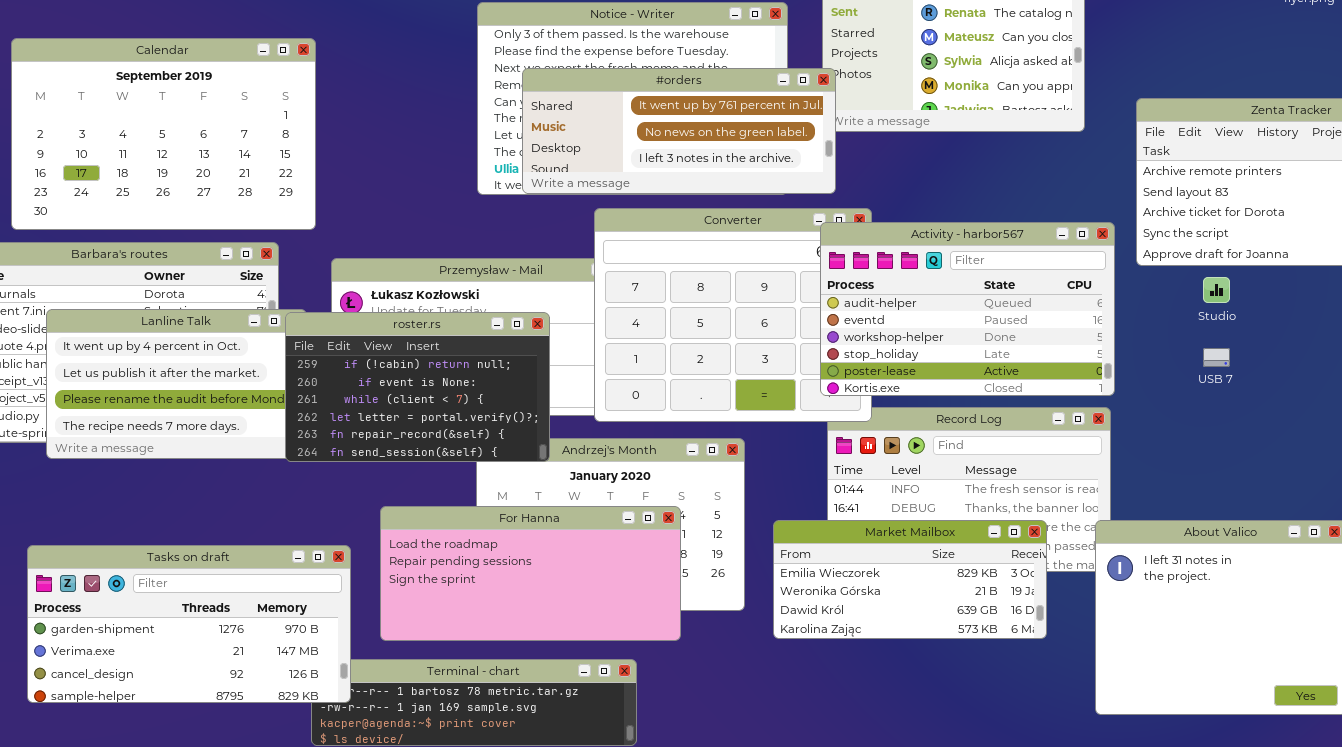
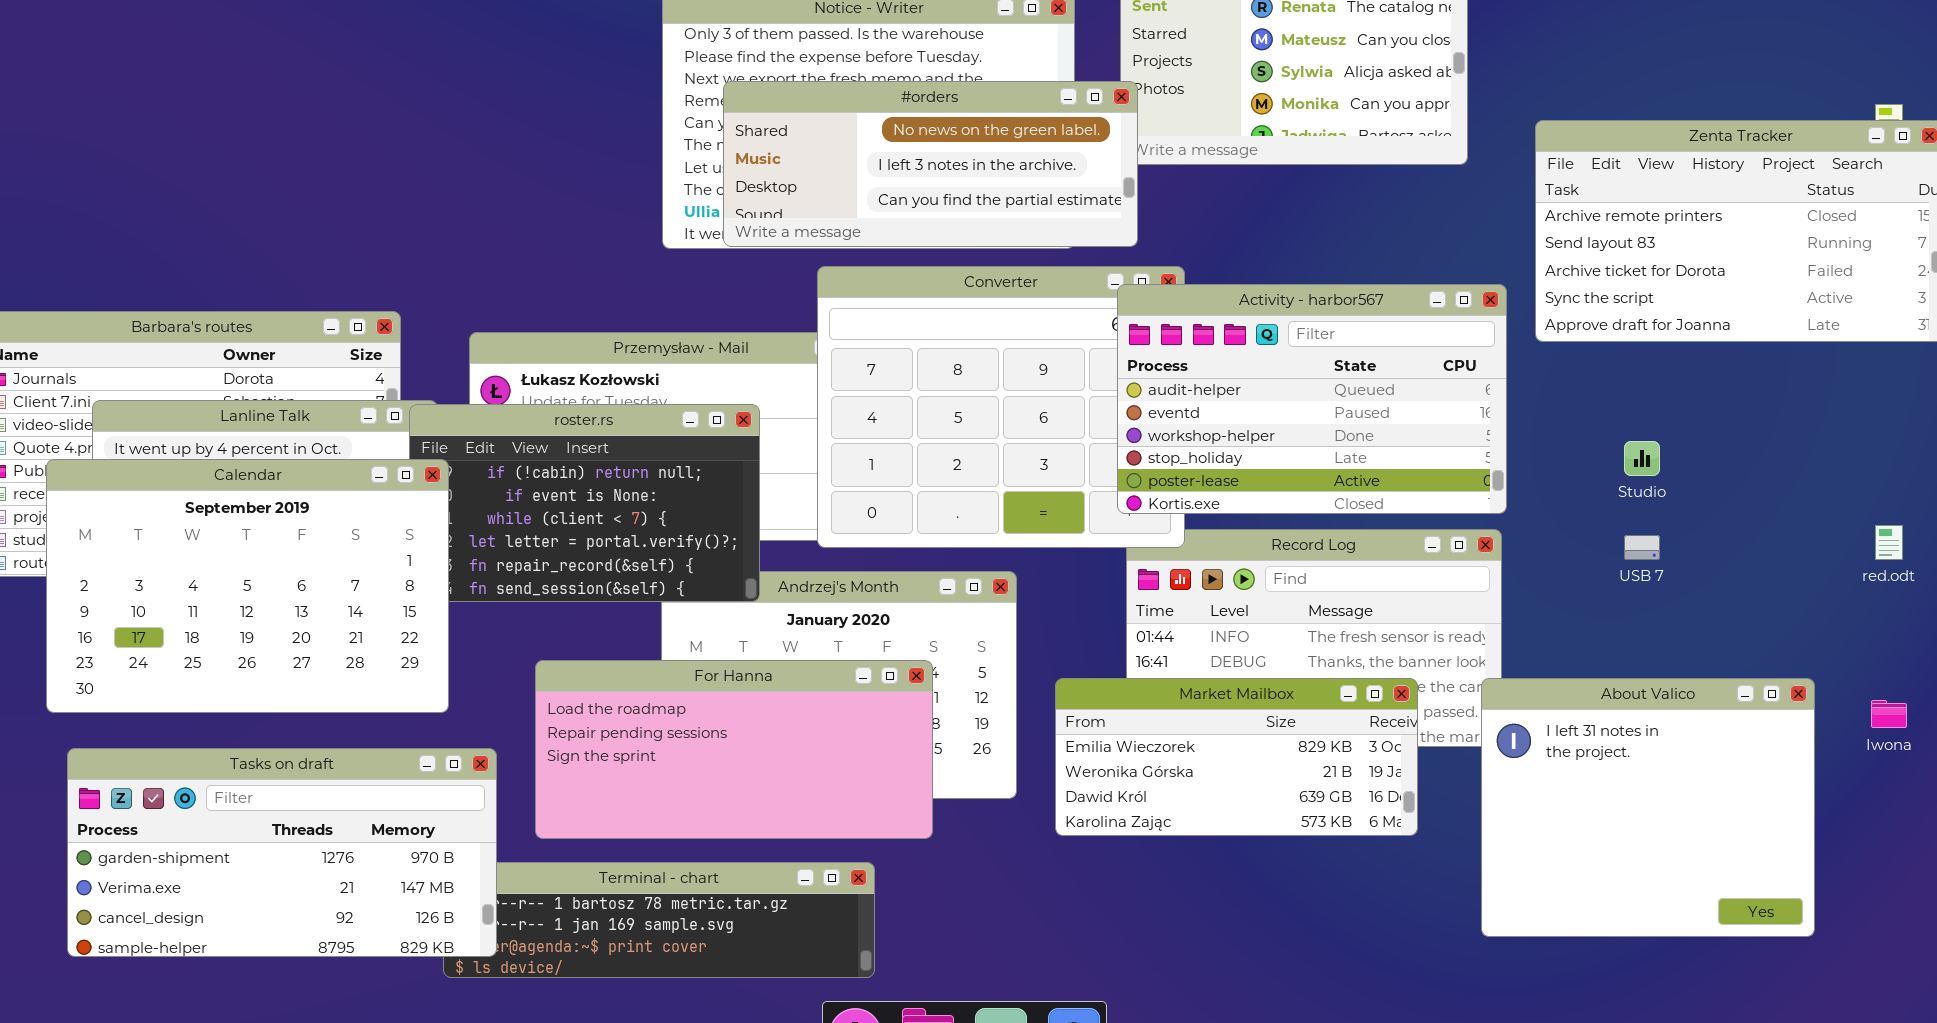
Calendar: [11,38,316,230] -> [46,459,449,713], moved
#orders: [522,68,836,194] -> [723,81,1138,247], scrolled down 1 row
Studio: [1203,277,1230,303] -> [1624,441,1660,476], moved
USB 7: [1203,348,1230,367] -> [1624,535,1660,560], moved
Tasks on draft: [27,545,351,703] -> [67,748,497,957], moved

